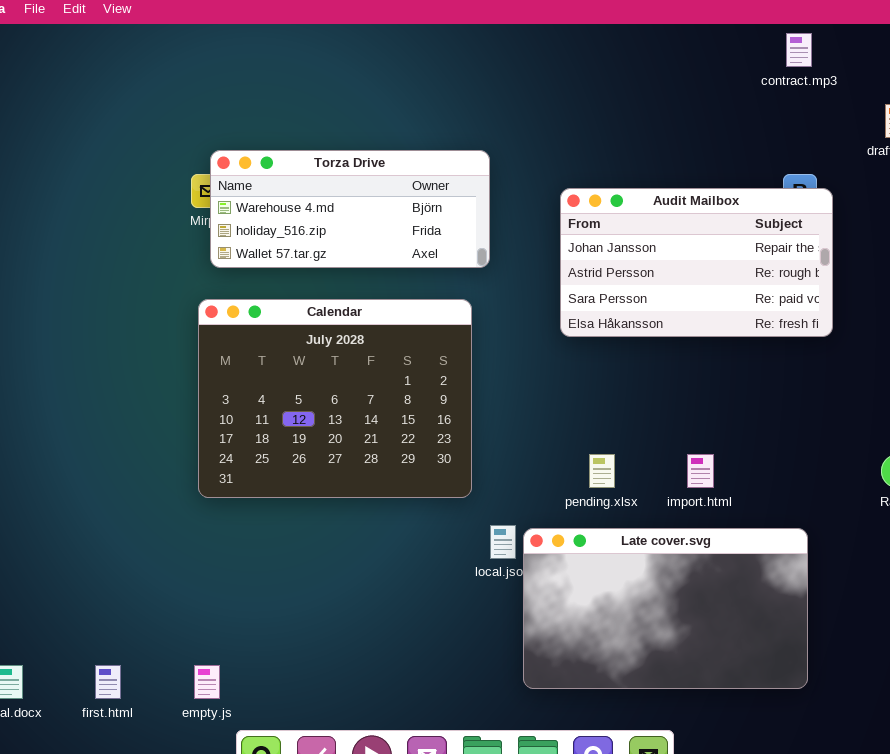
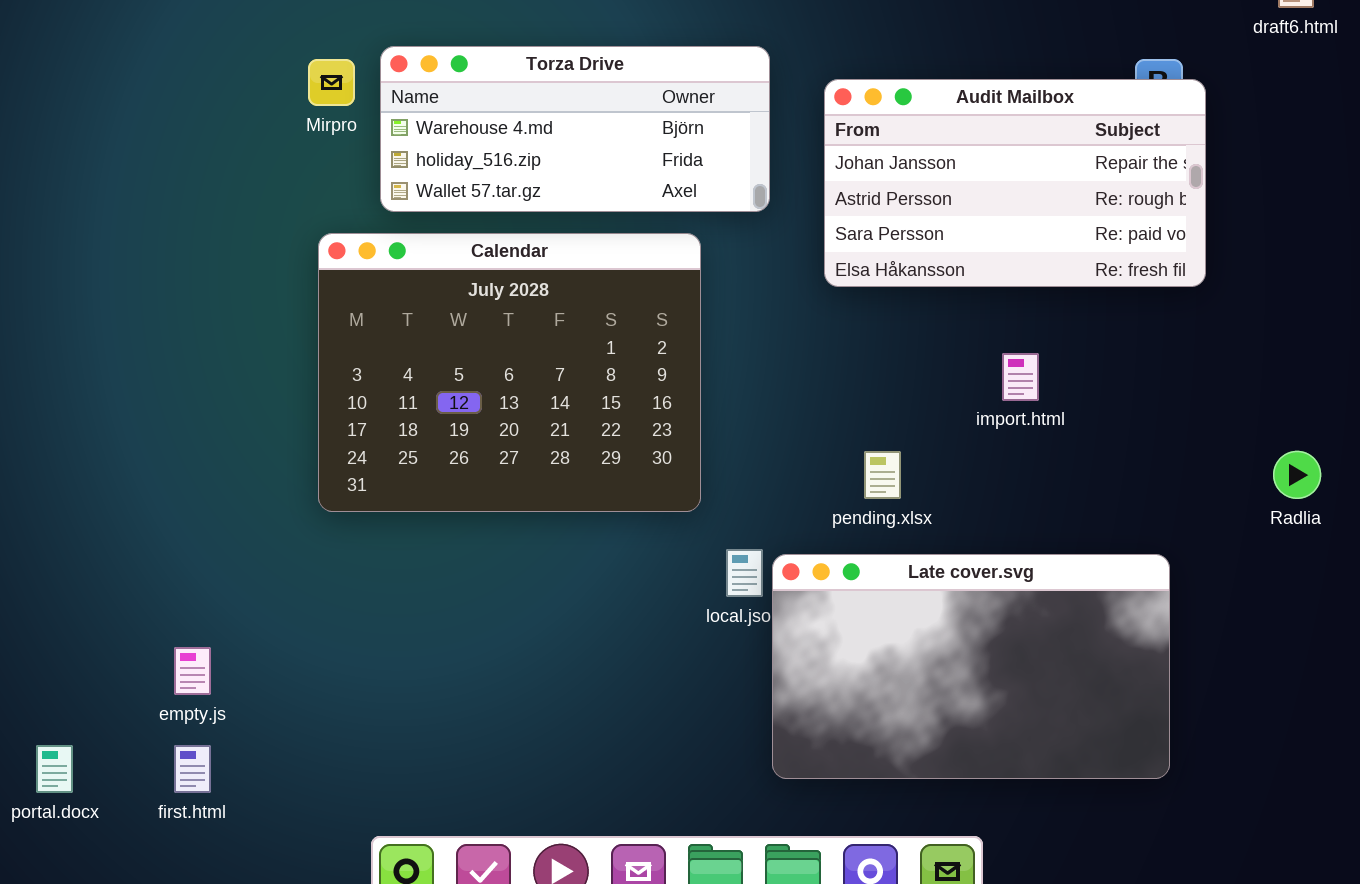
Torza Drive: [210,150,490,268] -> [380,46,770,212], moved
import.html: [687,454,714,488] -> [1002,353,1039,401], moved
empty.js: [194,665,220,699] -> [174,647,211,695], moved

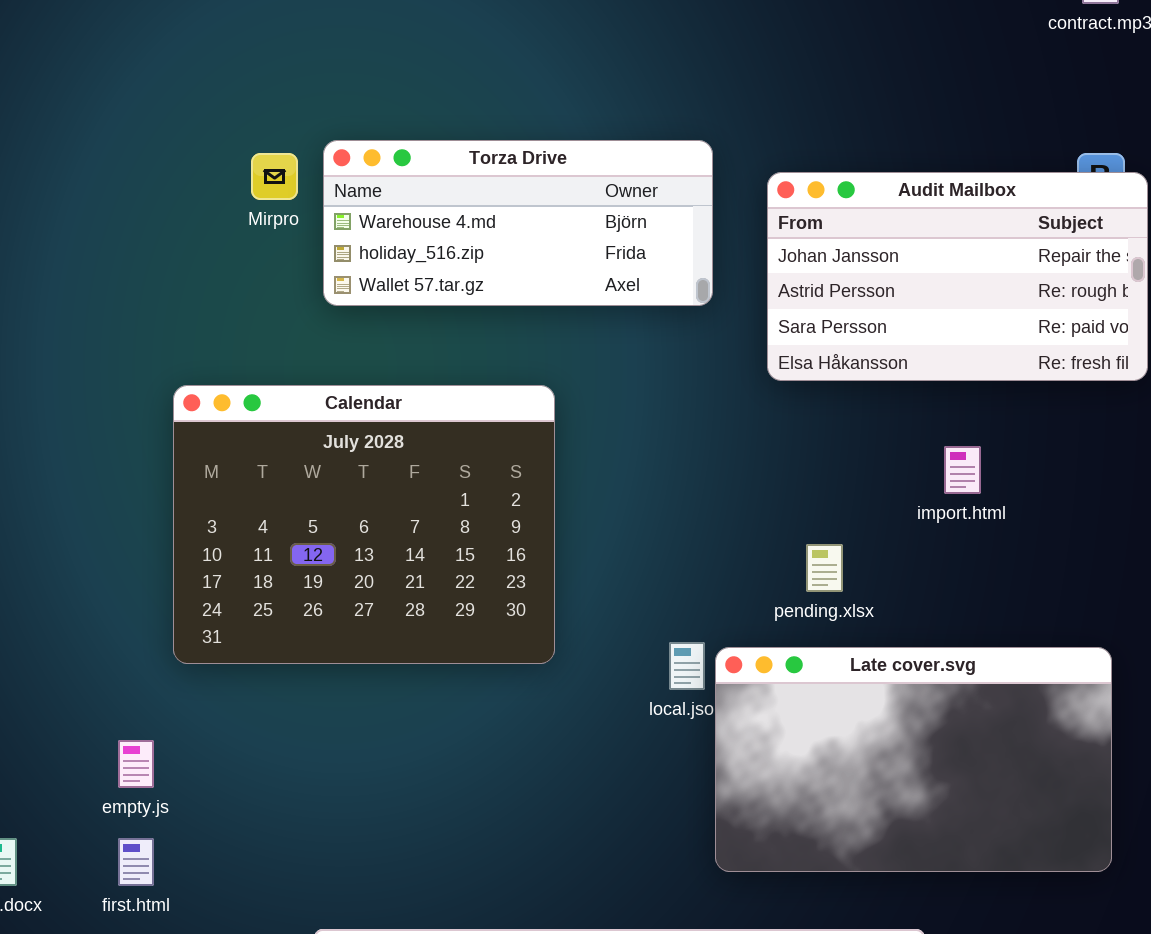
Calendar: [318,233,701,512] -> [173,385,555,664], moved

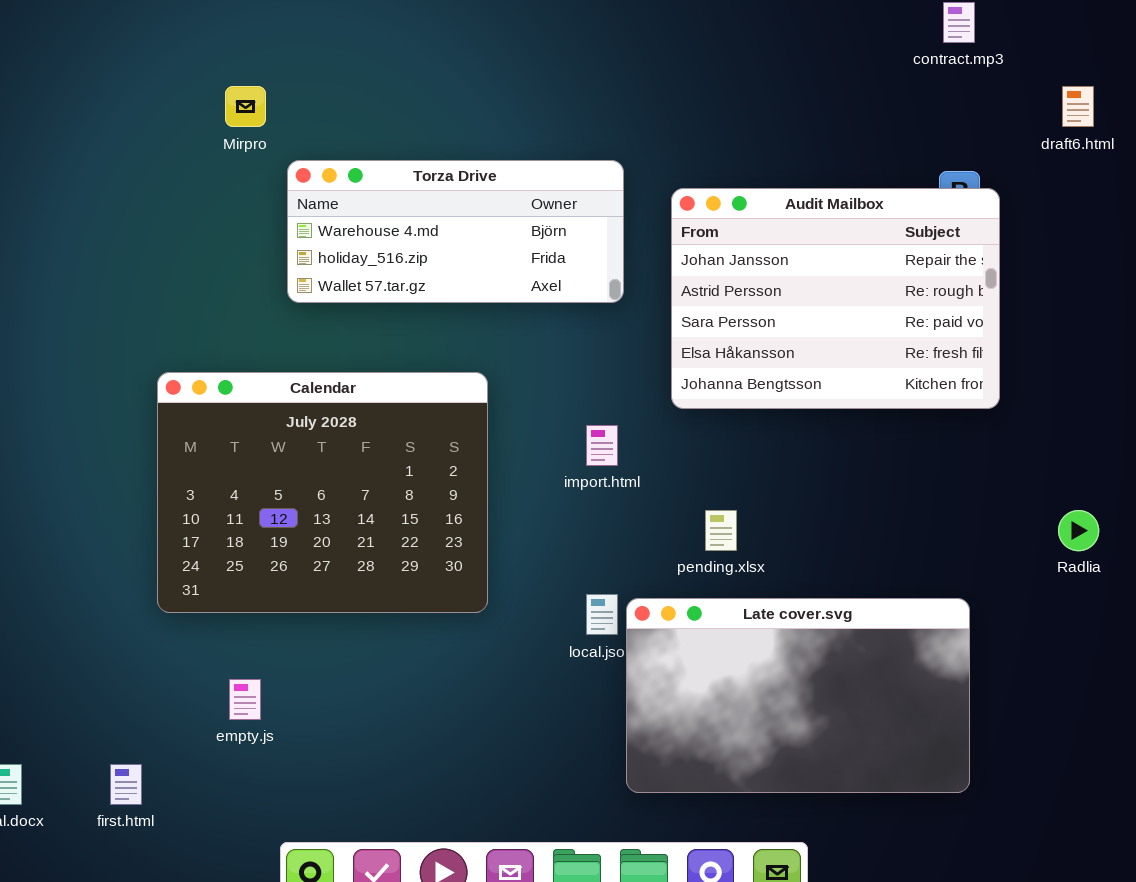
Mirpro: [251,153,298,200] -> [225,86,266,127], moved
Audit Mailbox: [767,172,1148,381] -> [671,188,1000,409], resized
import.html: [944,446,981,494] -> [586,425,618,466], moved
empty.js: [118,740,154,788] -> [229,679,261,720], moved

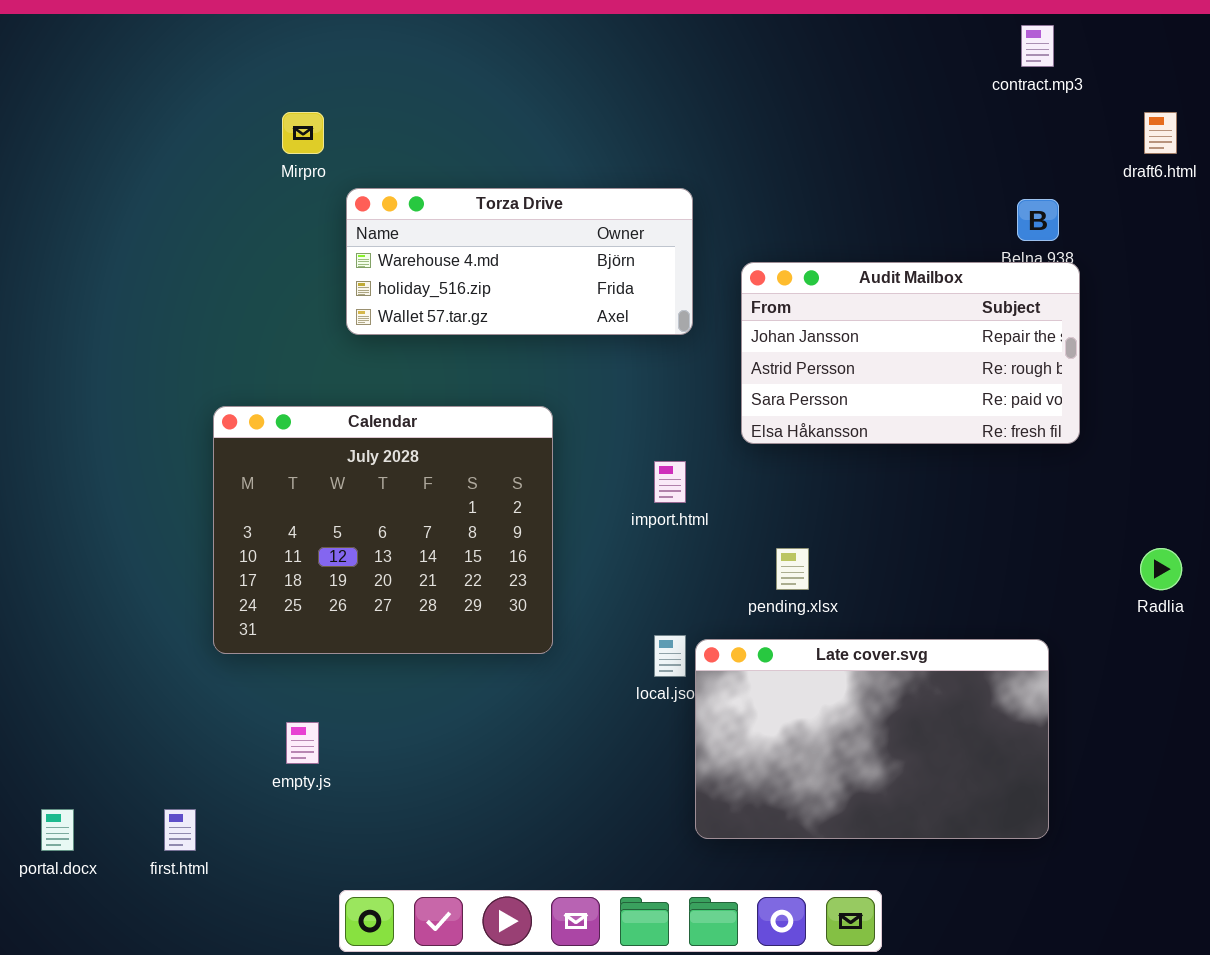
Audit Mailbox: [671,188,1000,409] -> [741,262,1080,444], resized

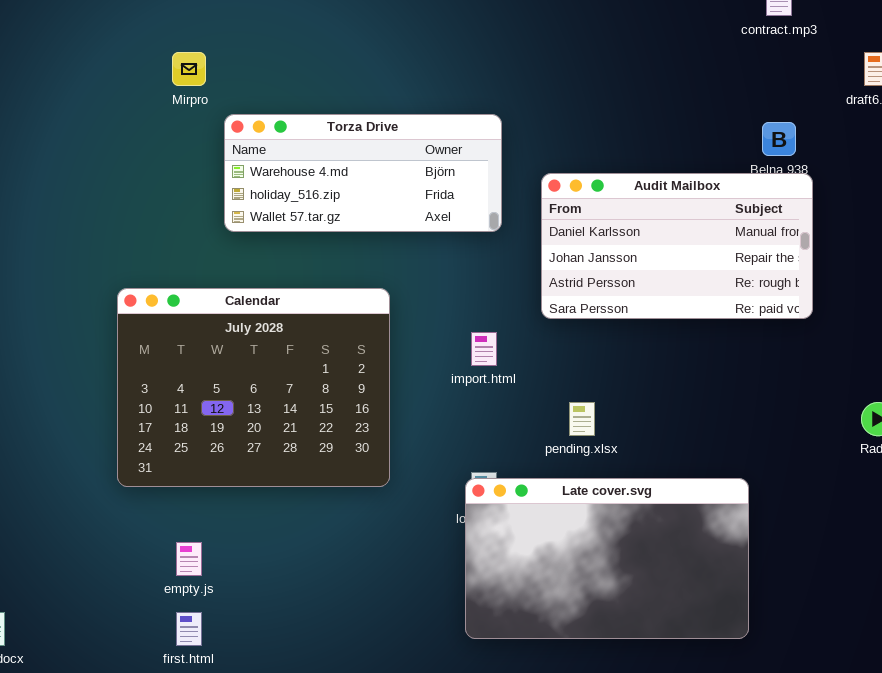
Audit Mailbox: [741,262,1080,444] -> [541,173,813,319], scrolled up 1 row
Late cover.svg: [695,639,1049,839] -> [465,478,749,639], moved
first.html: [164,809,196,851] -> [176,612,202,646], moved

